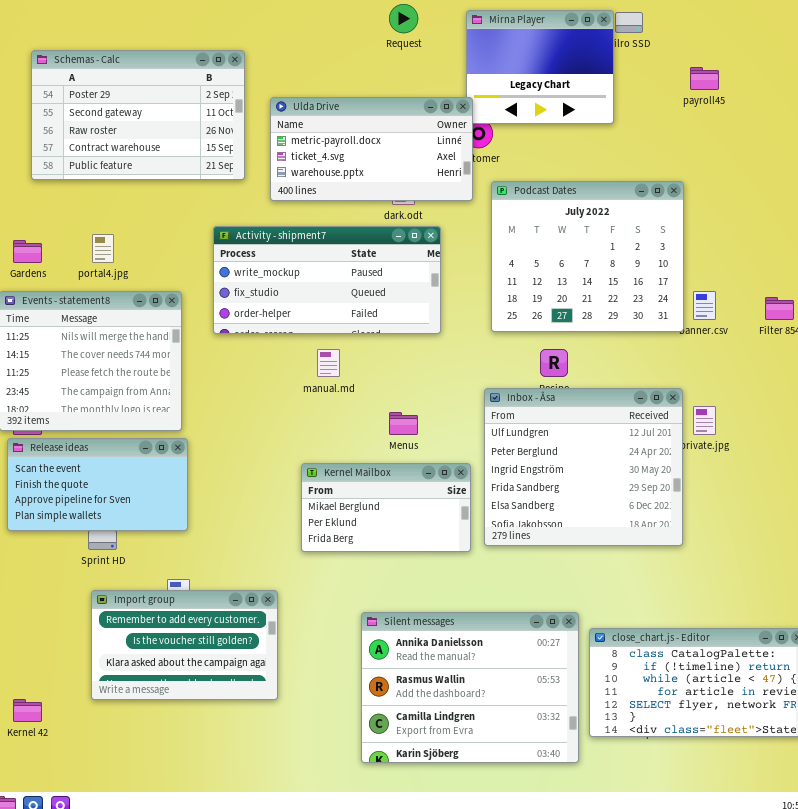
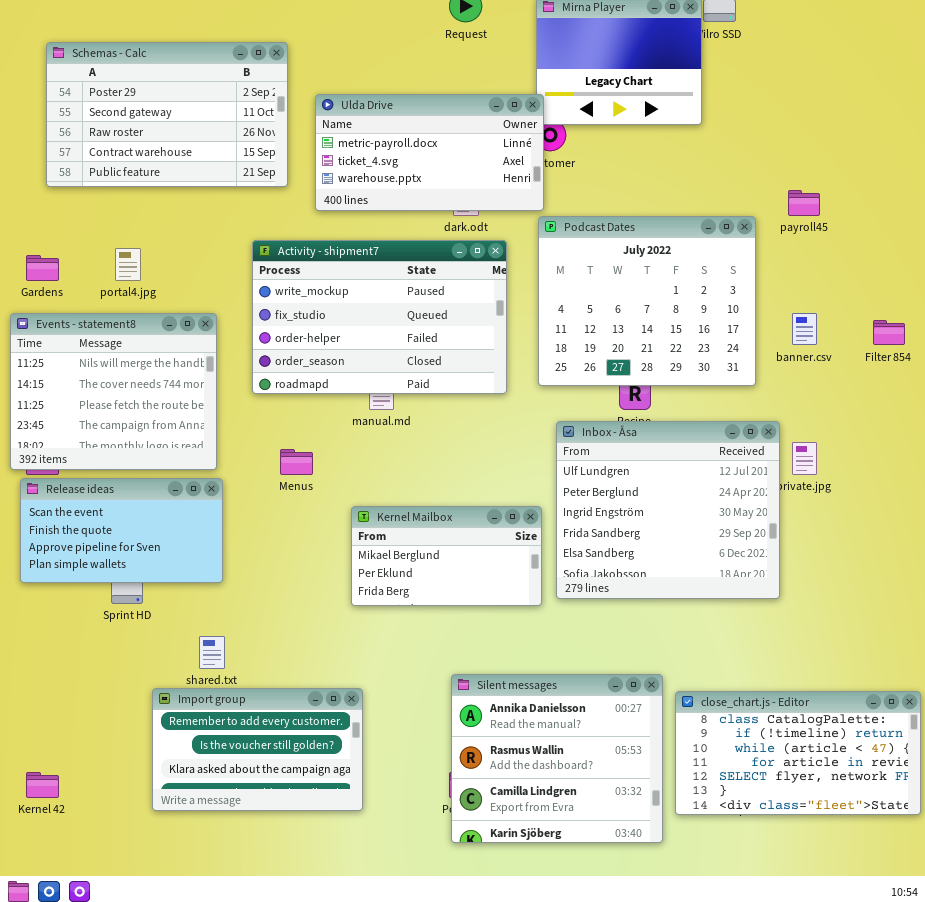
payroll45: [690,67,719,90] -> [788,190,820,216], moved
Podcast Dates: [491,181,684,332] -> [538,216,756,386], moved
Activity - shipment7: [213,226,441,334] -> [252,240,507,394], resized
Menus: [389,412,418,435] -> [280,449,313,475], moved
Import group: [91,590,278,700] -> [152,688,363,811], moved
Silent messages: [361,612,579,763] -> [451,674,663,843], resized

